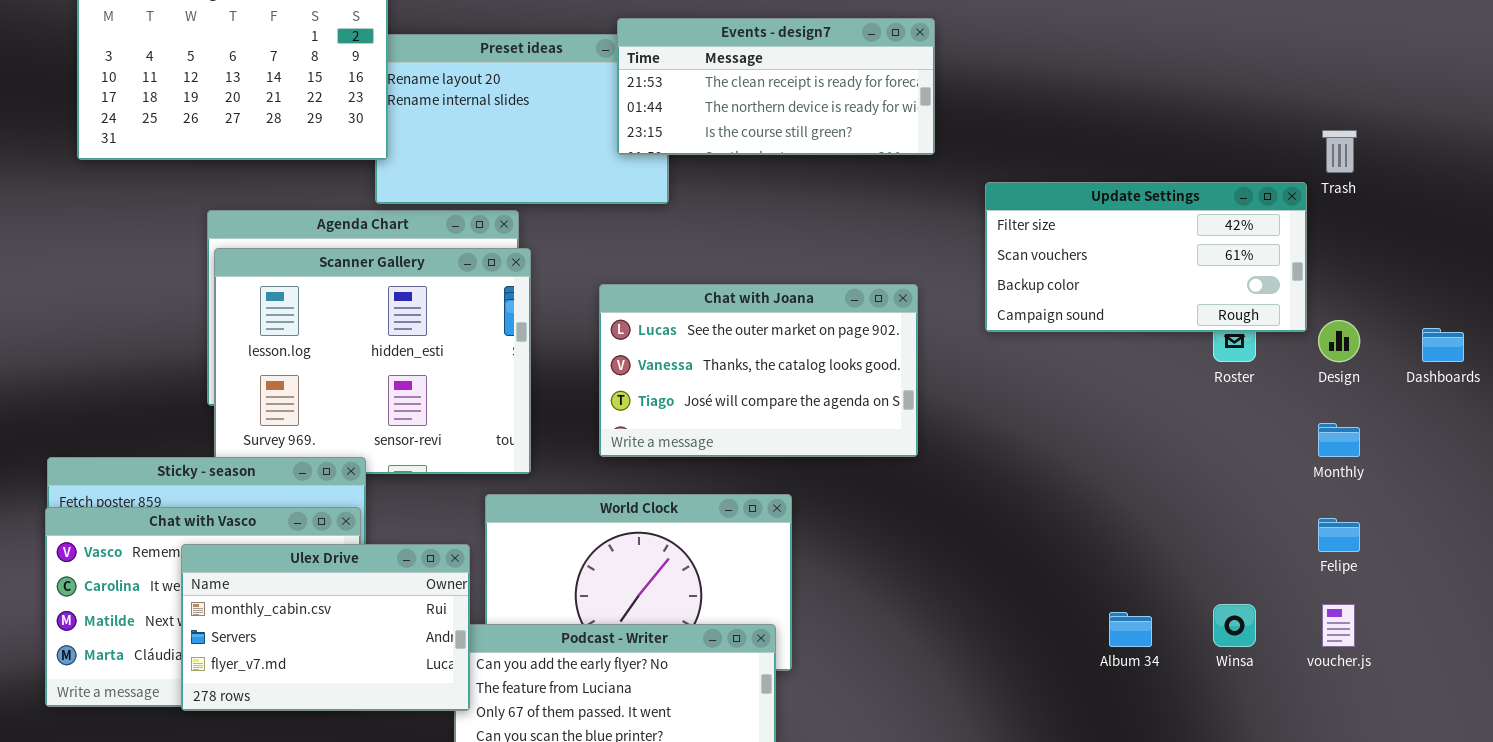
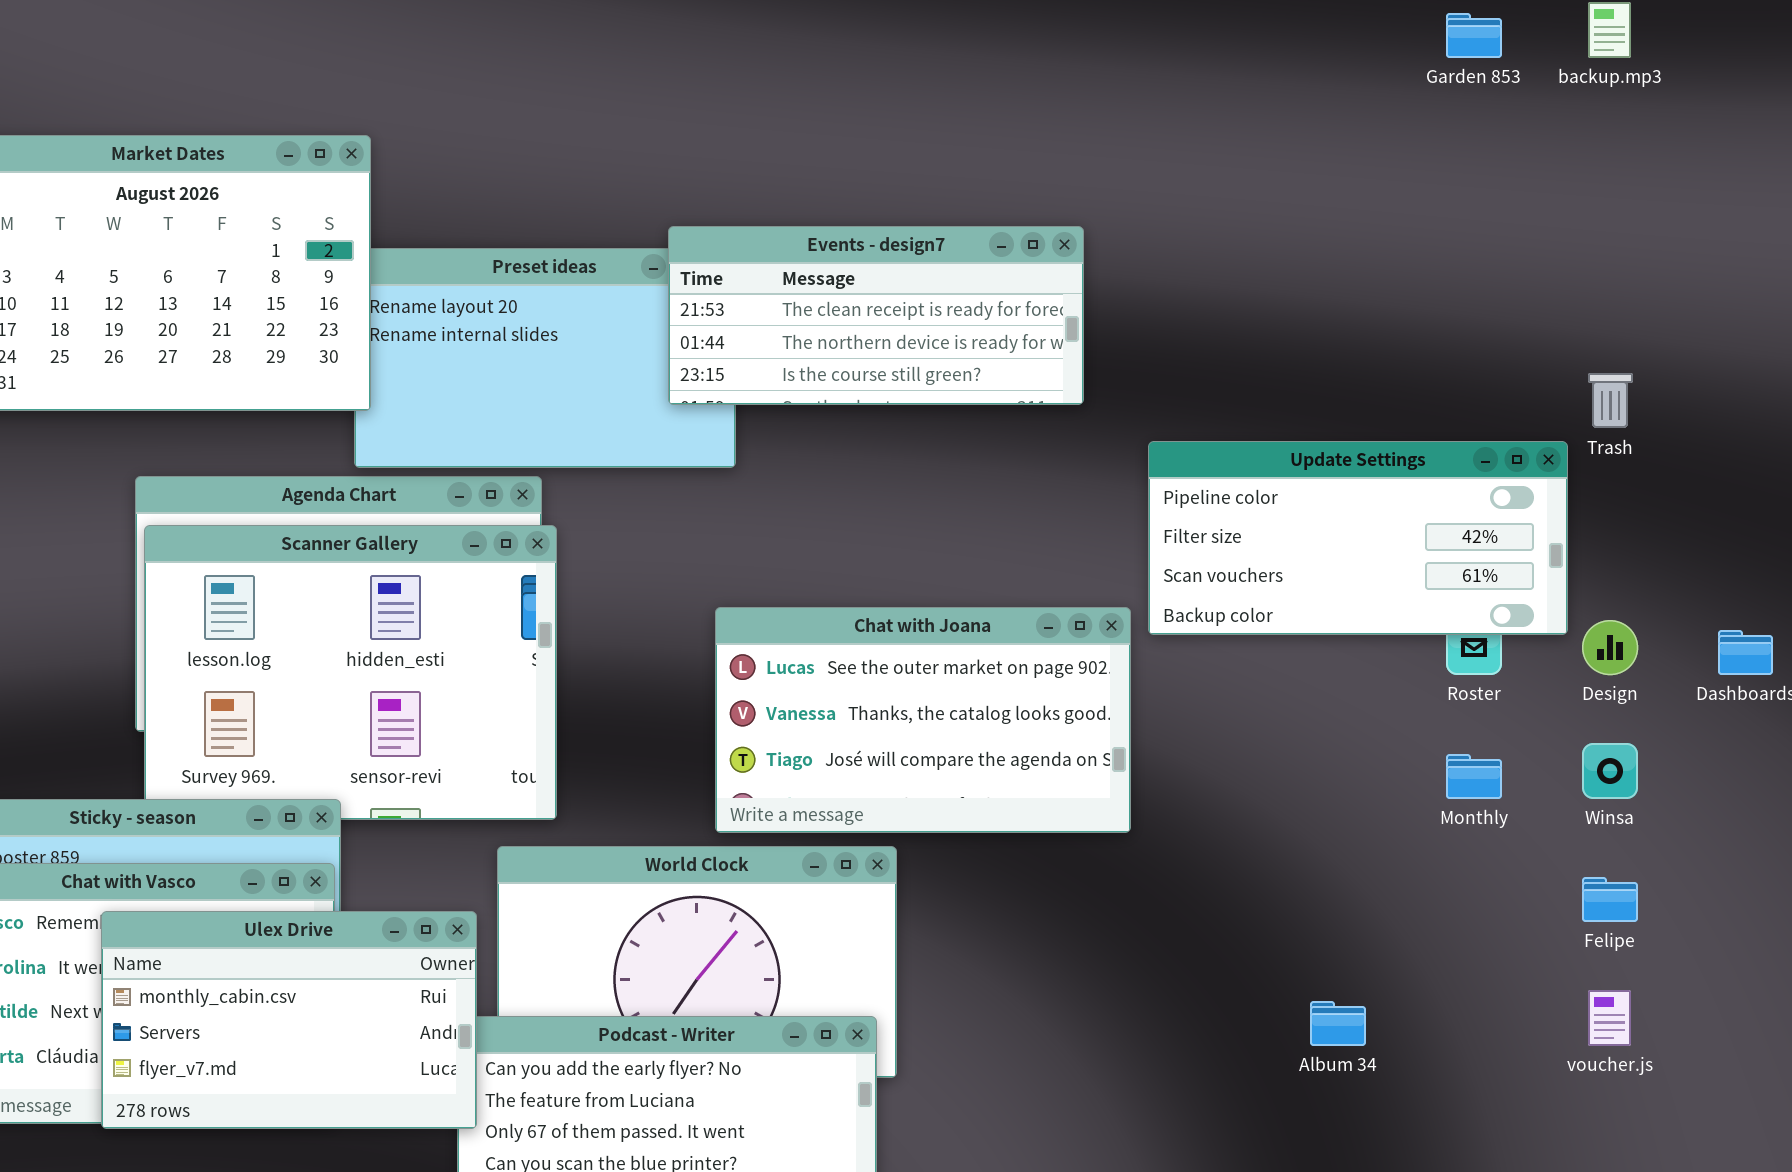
Update Settings: [985,182,1307,332] -> [1148,441,1568,635], scrolled up 1 row
Chat with Joana: [599,284,918,457] -> [715,607,1131,833], moved
Monthly: [1318,423,1360,457] -> [1446,754,1502,799], moved
Winsa: [1213,604,1256,647] -> [1582,743,1638,799], moved

